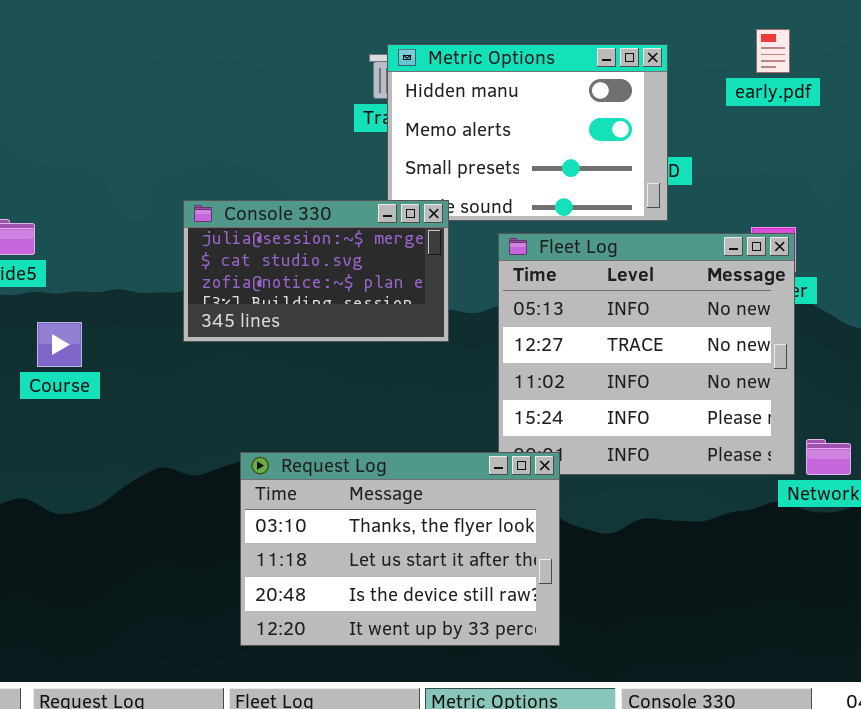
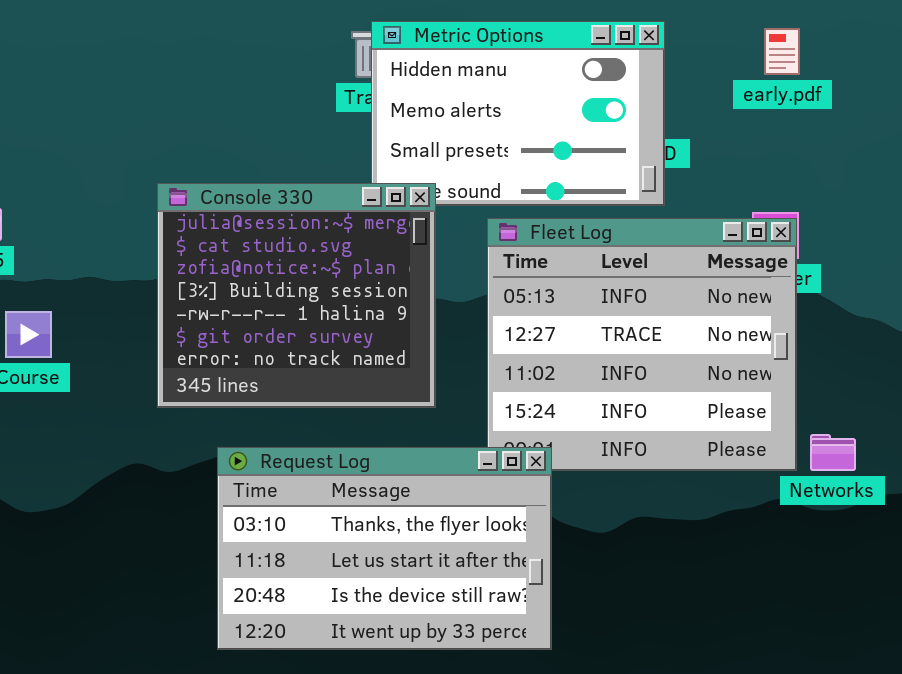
early.pdf: [756,29,790,73] -> [764,28,800,75], moved
Console 330: [183,200,449,342] -> [157,183,436,408], resized

